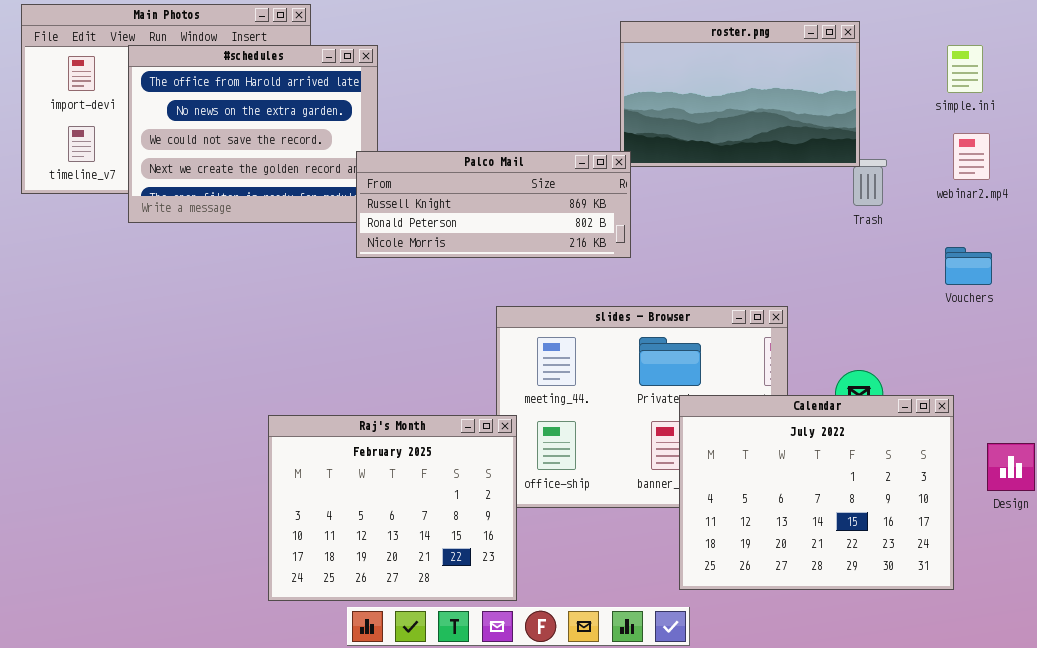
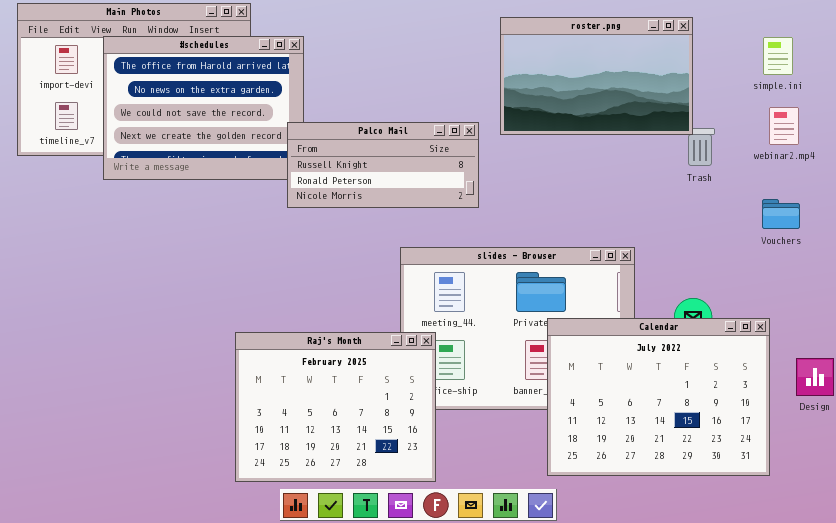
Palco Mail: [356,151,631,258] -> [287,122,479,208], resized
Raj's Month: [268,415,517,601] -> [235,332,436,482], moved

